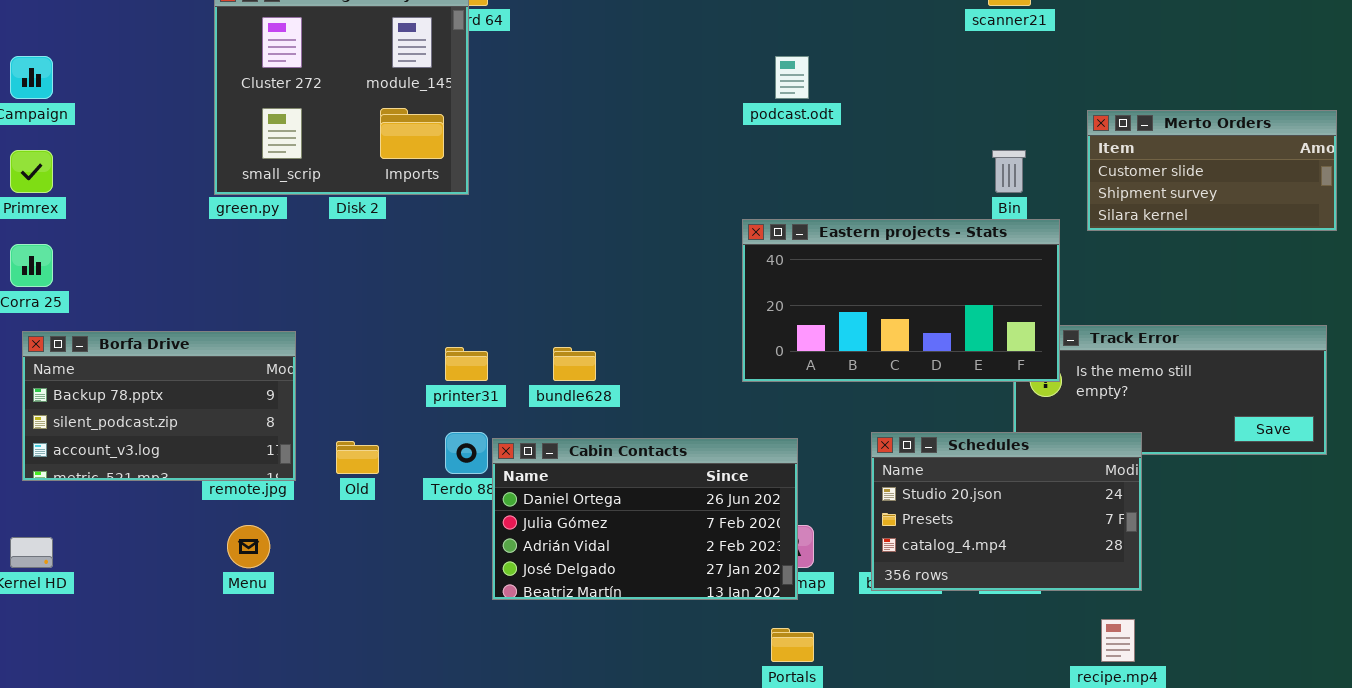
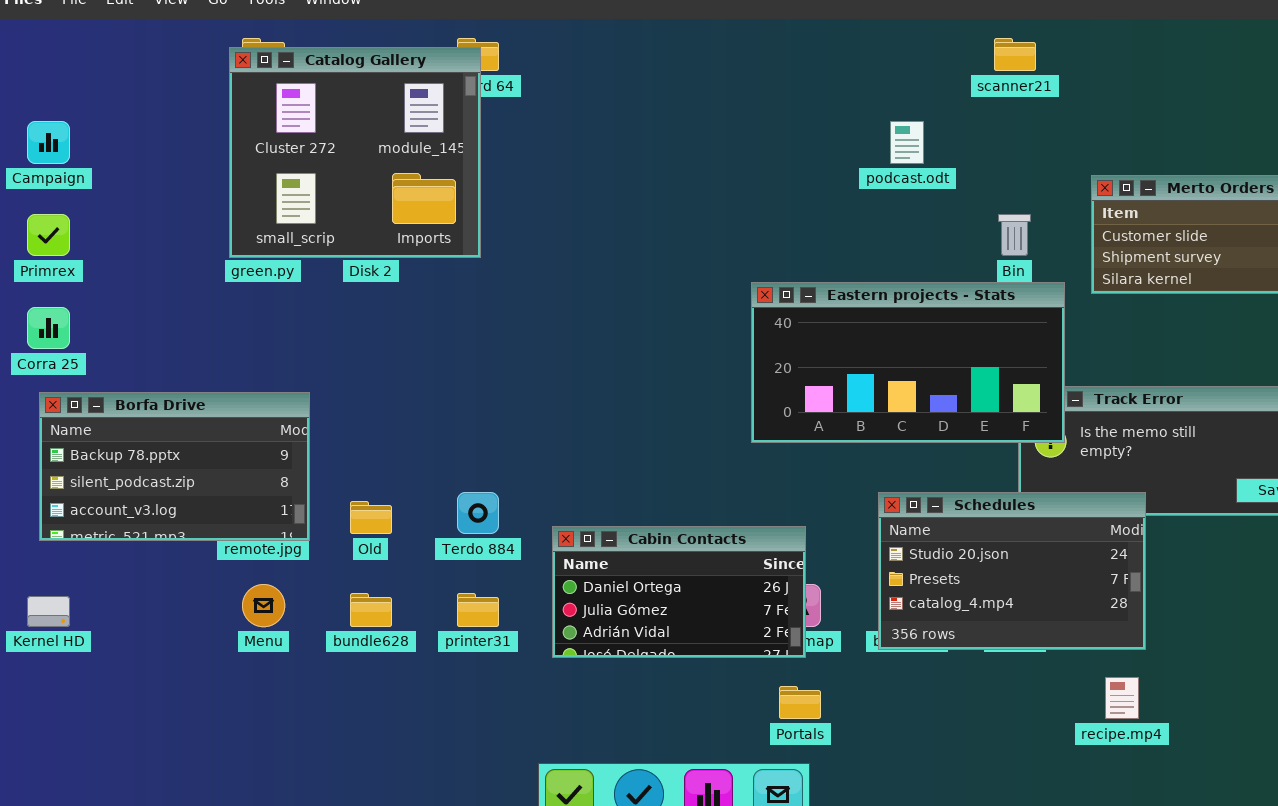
podcast.odt: [775,56,809,99] -> [890,121,924,164], moved
printer31: [445,347,488,381] -> [457,593,499,627], moved
bundle628: [553,347,596,381] -> [350,593,392,627], moved
Cabin Contacts: [492,438,798,600] -> [552,526,806,658], resized

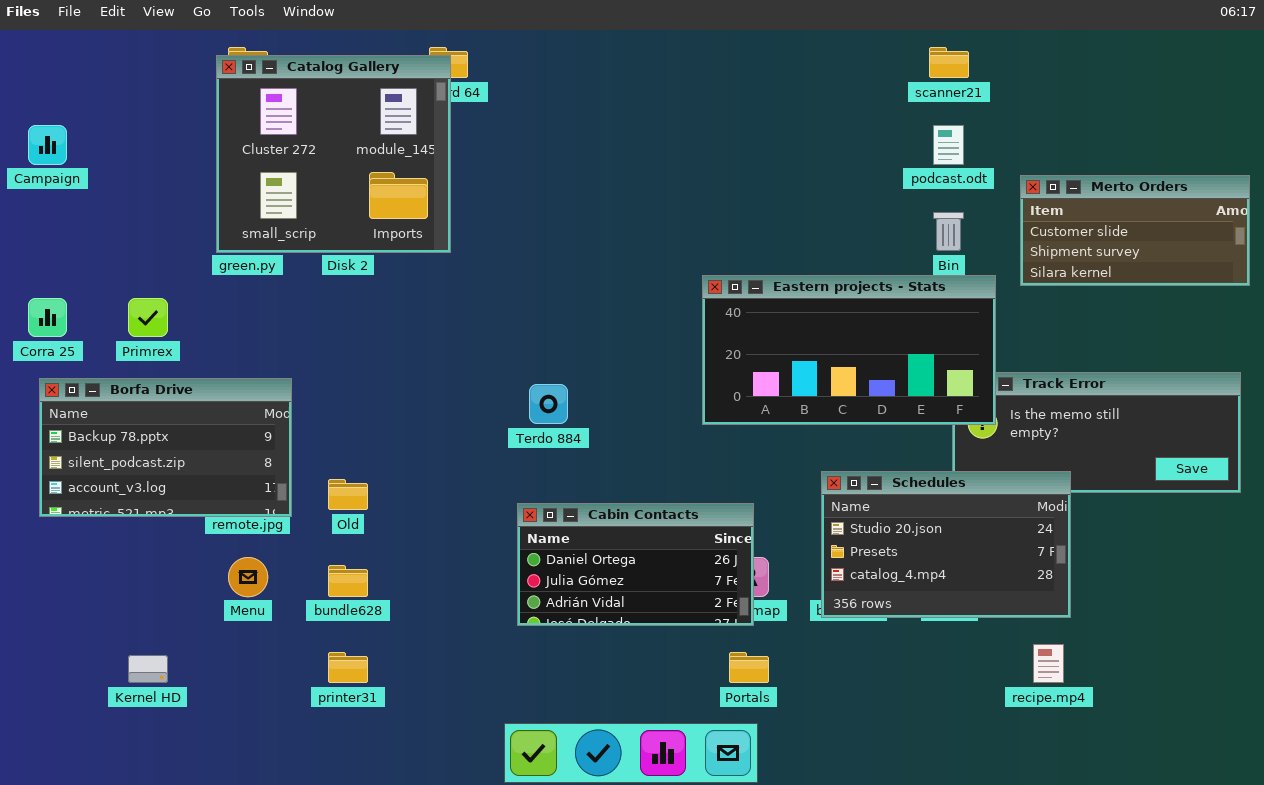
podcast.odt: [890,121,924,164] -> [933,125,964,165], moved
Primrex: [27,214,70,256] -> [128,298,168,337], moved
Terdo 884: [457,492,499,534] -> [529,384,568,424], moved
printer31: [457,593,499,627] -> [328,652,368,683], moved
Kernel HD: [27,596,70,627] -> [128,655,168,683], moved

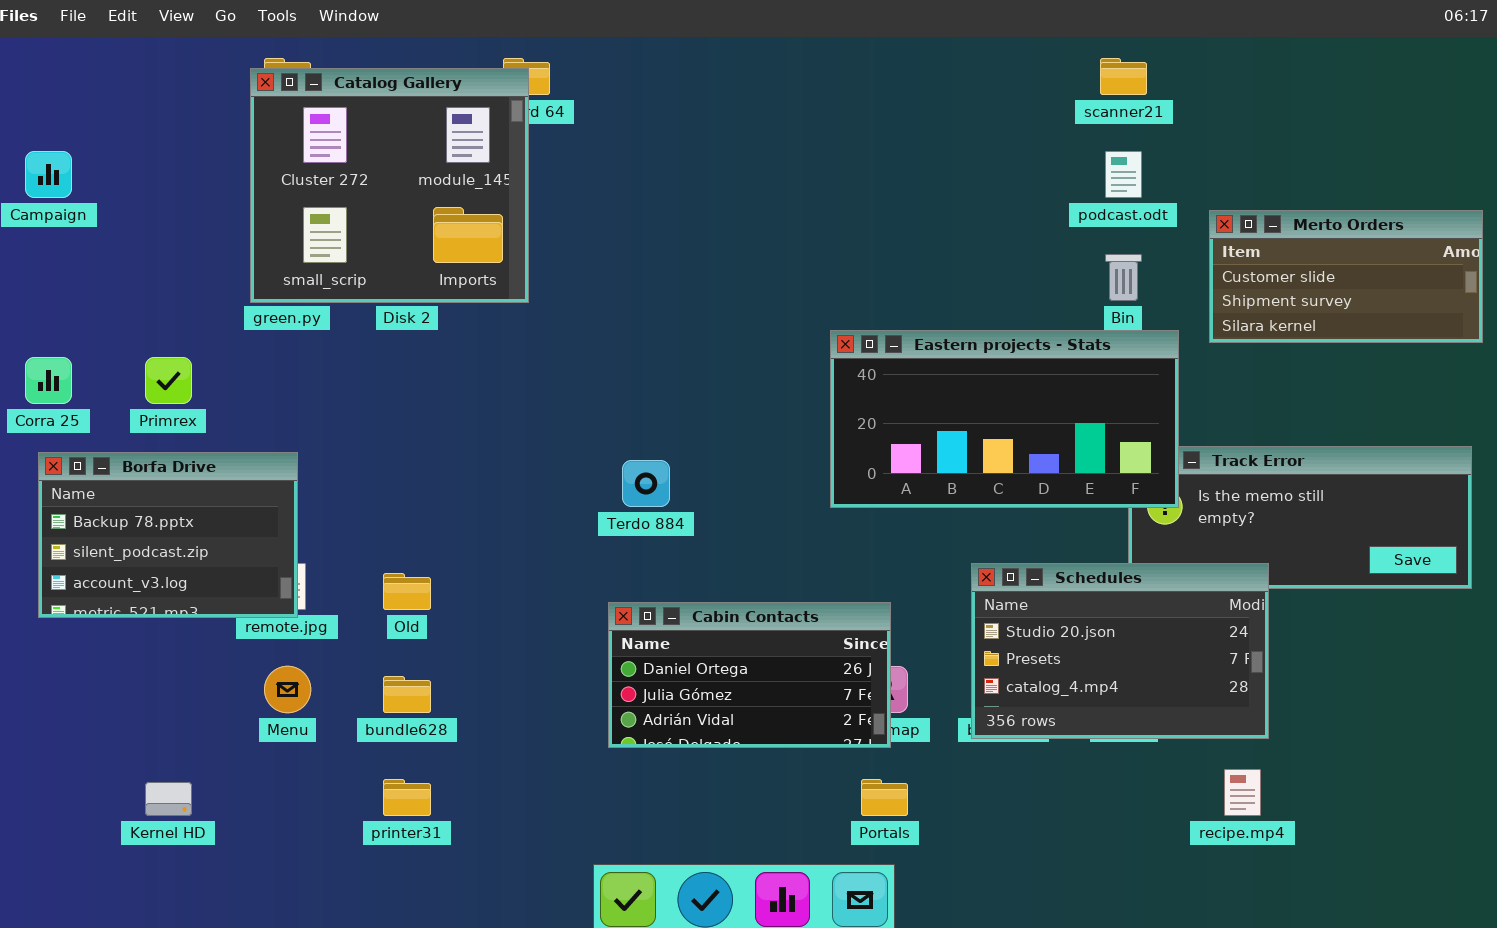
Borfa Drive: [39,378,292,517] -> [38,452,298,618], resized

